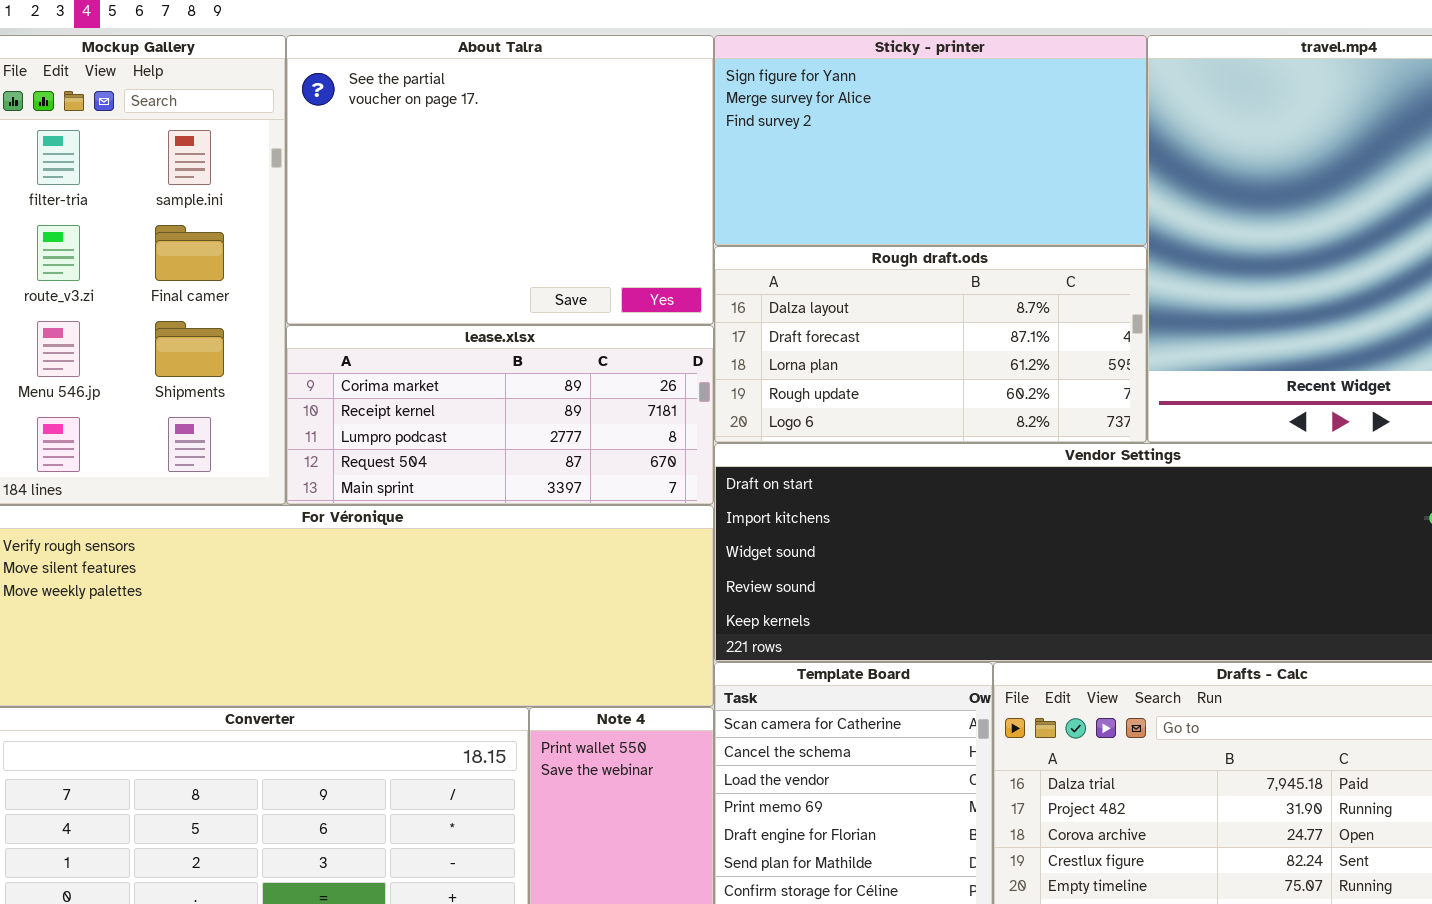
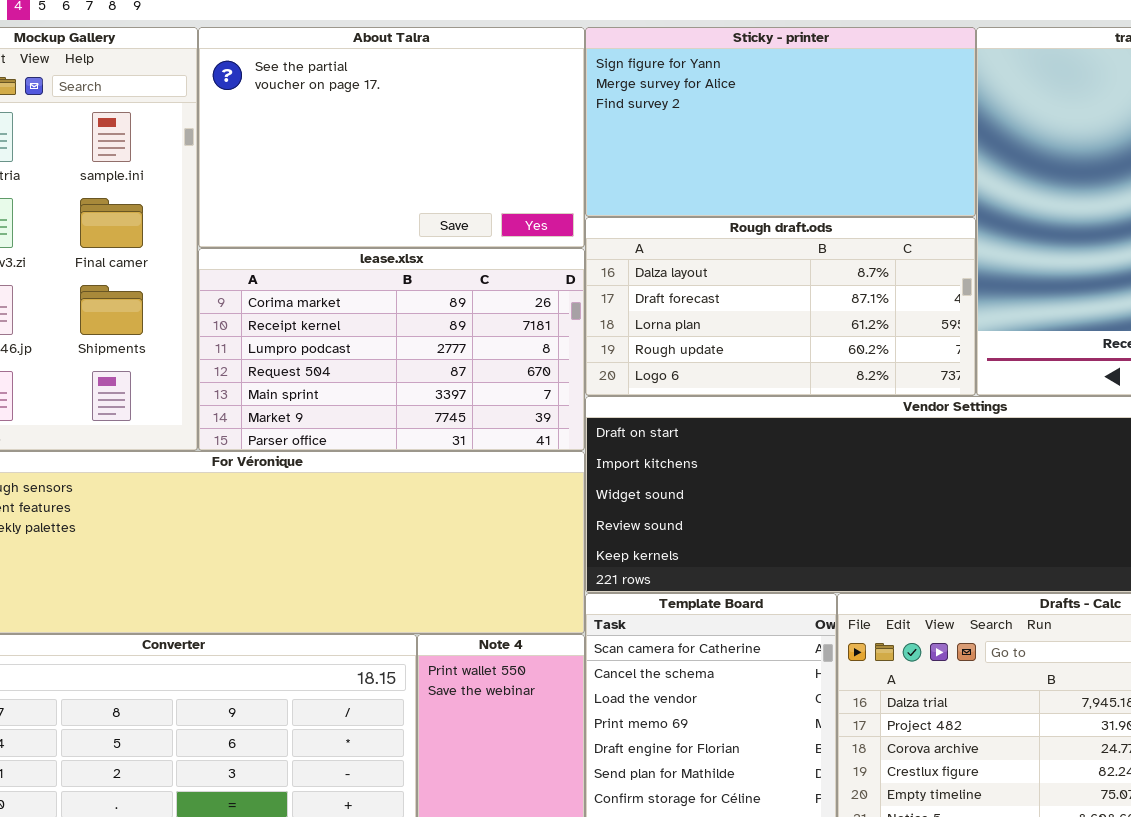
About Talra: [286,35,714,325] -> [198,27,585,248], resized
lease.xlsx: [286,325,714,505] -> [198,248,585,451], resized

